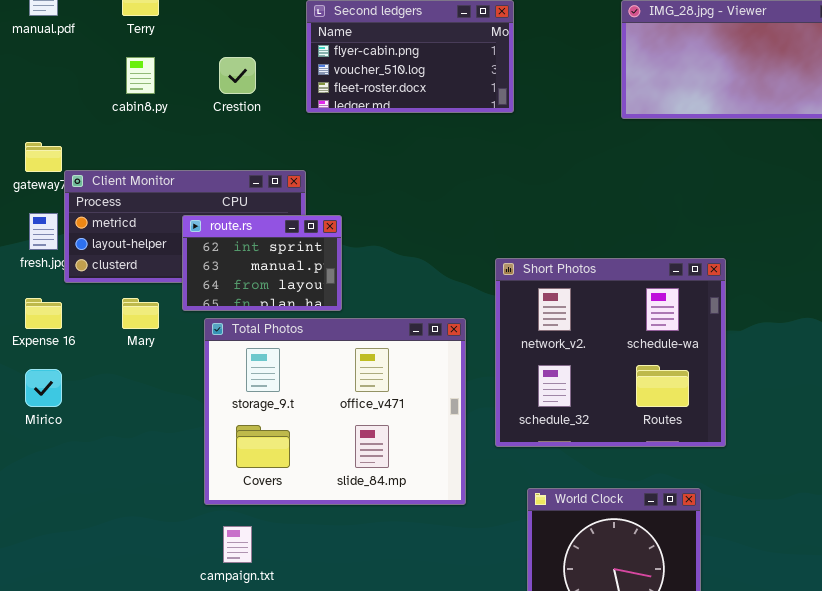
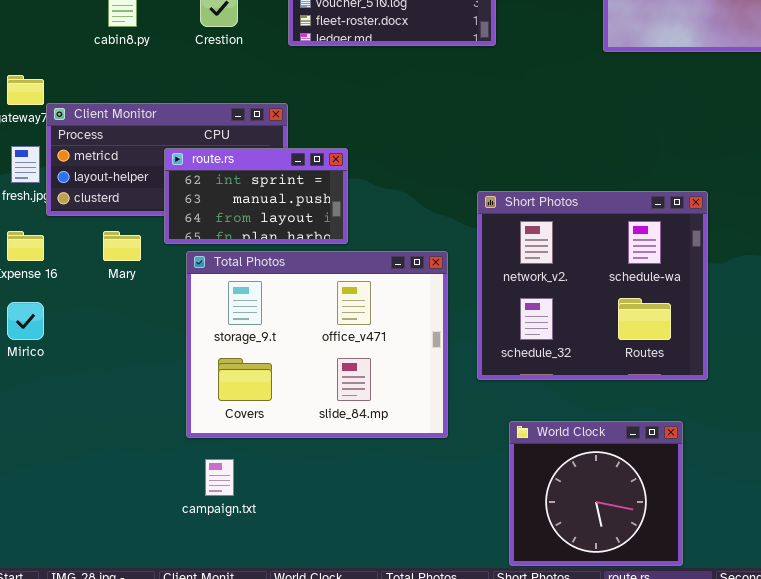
route.rs: [182,215,342,311] -> [164,148,348,244], resized

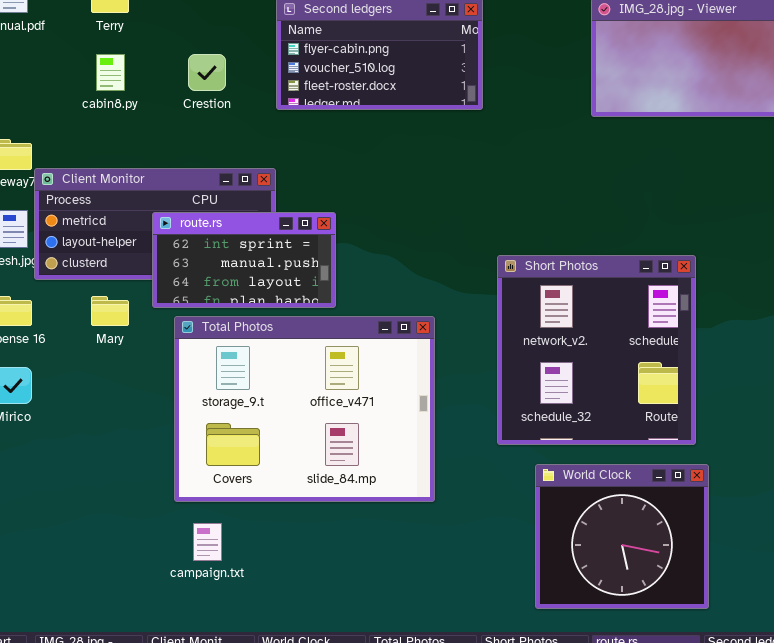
Short Photos: [477,191,708,380] -> [497,255,696,445], resized
World Clock: [509,421,683,566] -> [535,464,709,609], moved

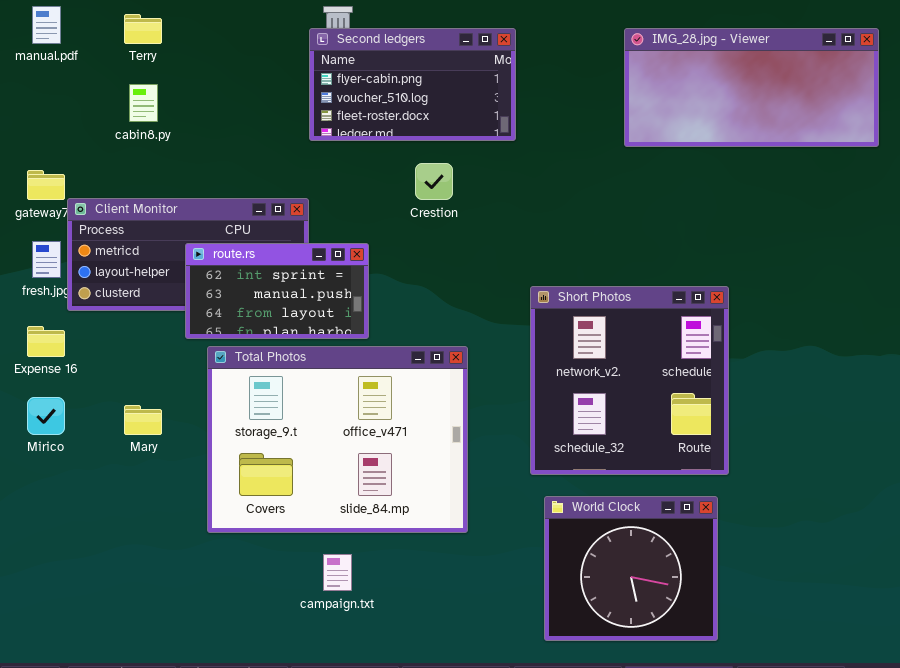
Crestion: [188,54,226,91] -> [415,163,453,200], moved
Mary: [91,296,129,326] -> [124,405,162,435], moved
World Clock: [535,464,709,609] -> [544,496,718,641], moved
campaign.txt: [193,523,222,561] -> [323,554,352,591], moved

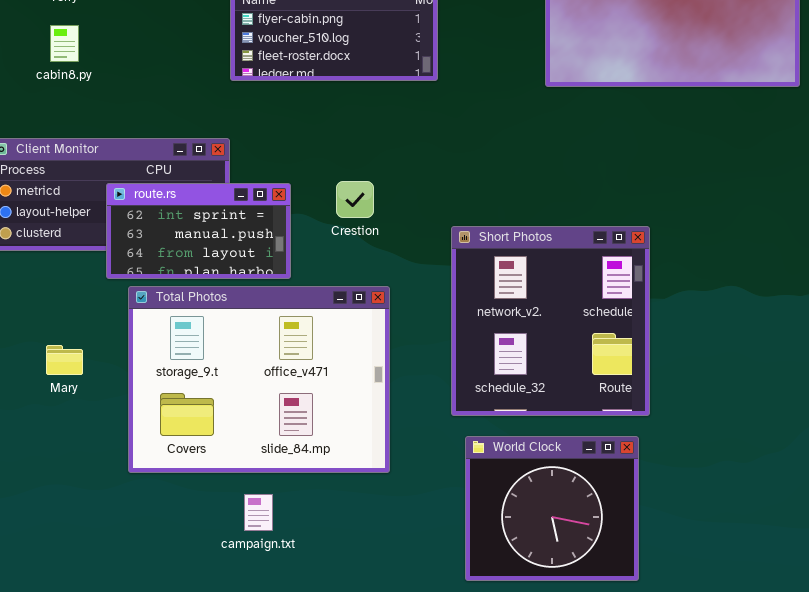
Crestion: [415,163,453,200] -> [336,181,374,218], moved

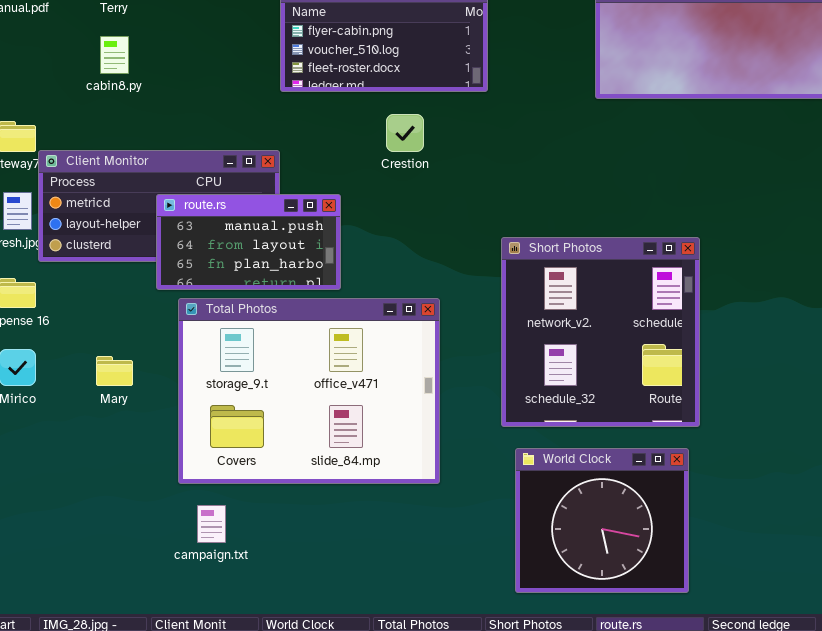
Crestion: [336,181,374,218] -> [386,114,424,152], moved
route.rs: [106,183,291,279] -> [156,194,341,290], scrolled down 1 row
campaign.txt: [244,494,273,531] -> [197,505,226,543], moved

